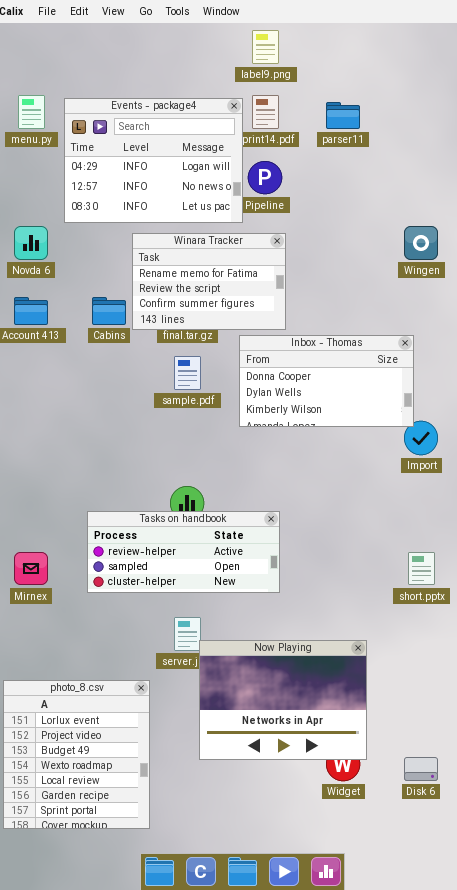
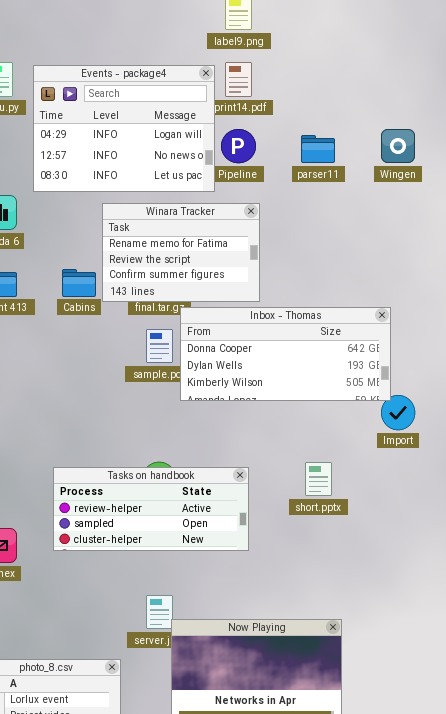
parser11: [326,102,360,129] -> [301,135,335,163], moved
Wingen: [404,226,438,260] -> [381,129,415,163], moved
Inbox - Thomas: [239,335,414,427] -> [180,307,391,401], resized
Tasks on handbook: [87,511,280,593] -> [53,467,249,551], moved
short.pptx: [408,552,435,585] -> [305,462,332,496], moved

